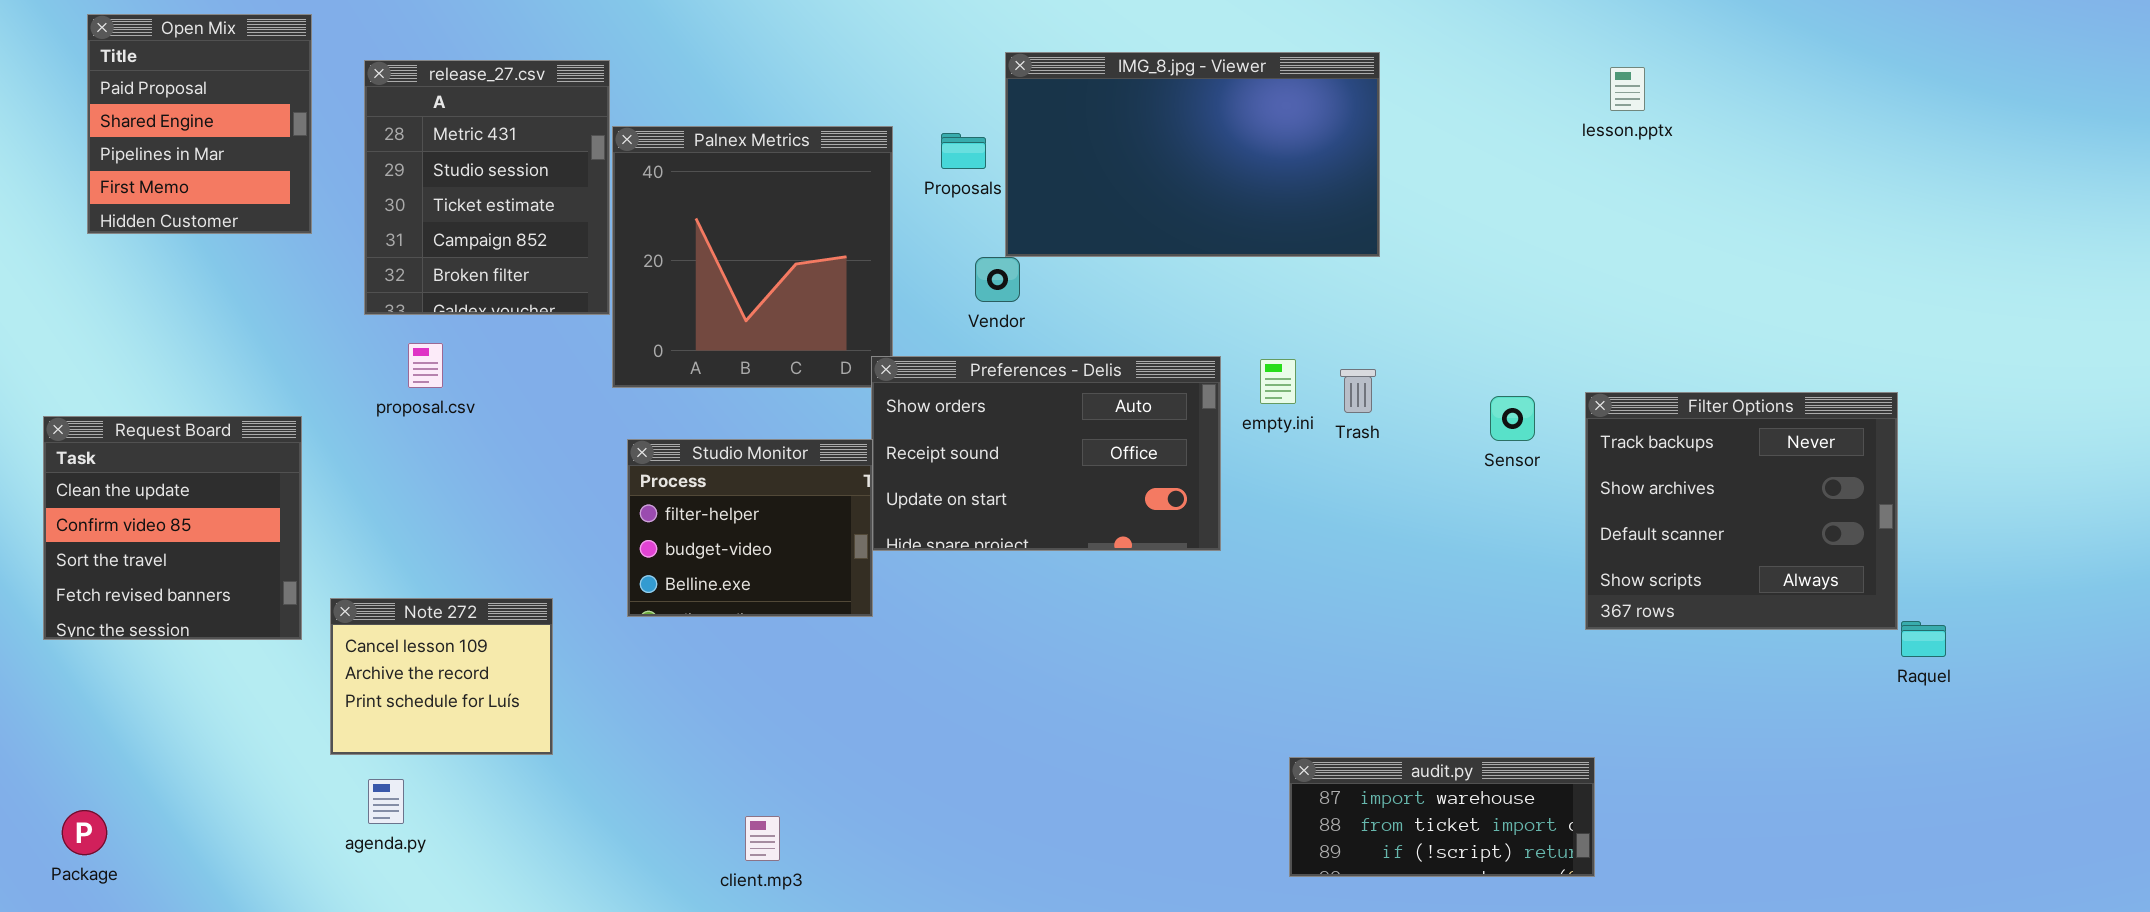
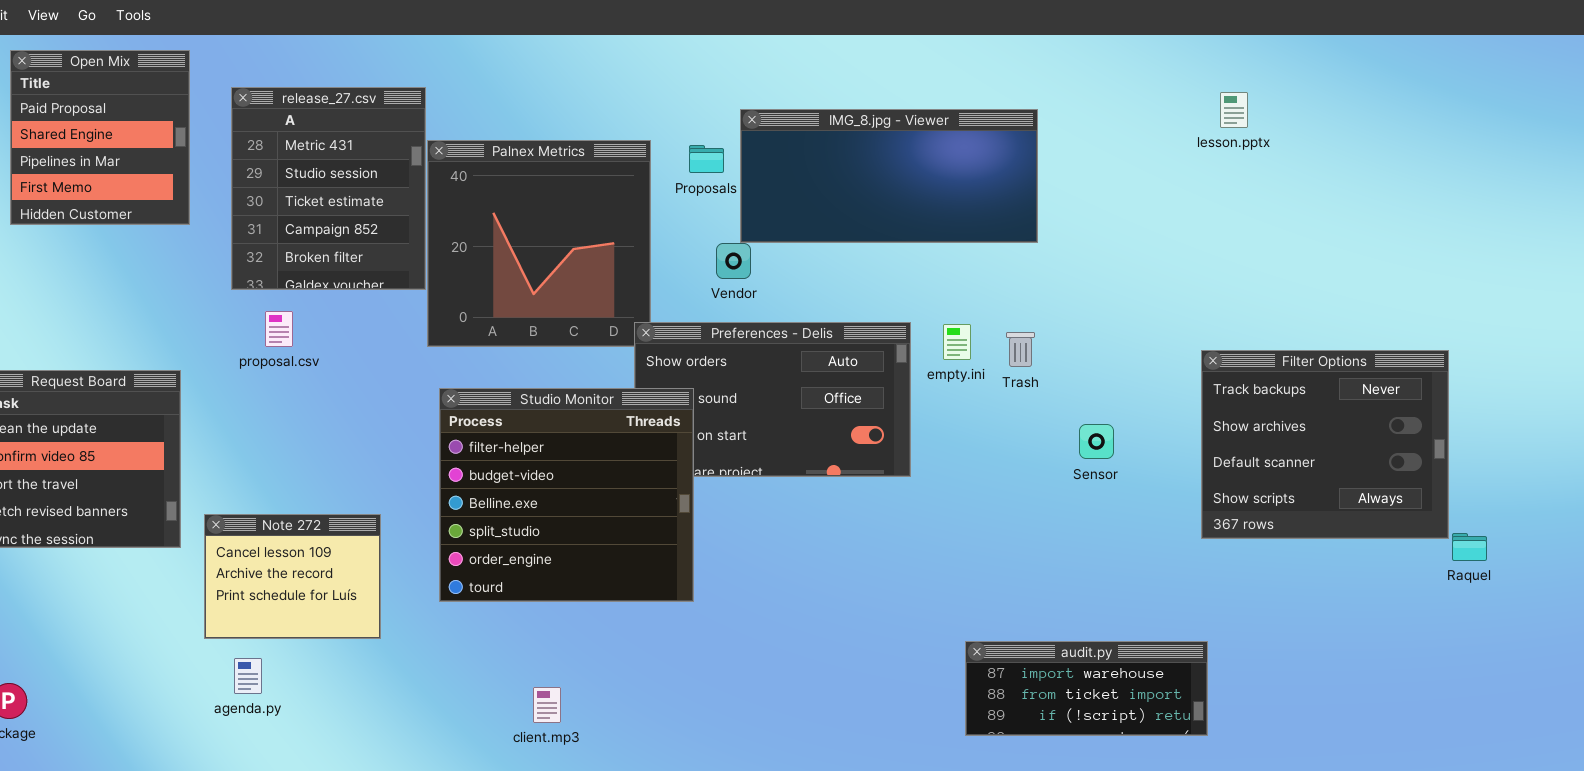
IMG_8.jpg - Viewer: [1005,52,1380,257] -> [740,109,1038,243], resized
Sensor: [1490,396,1535,441] -> [1079,424,1114,459], moved
Studio Monitor: [627,439,873,617] -> [439,388,694,602], resized

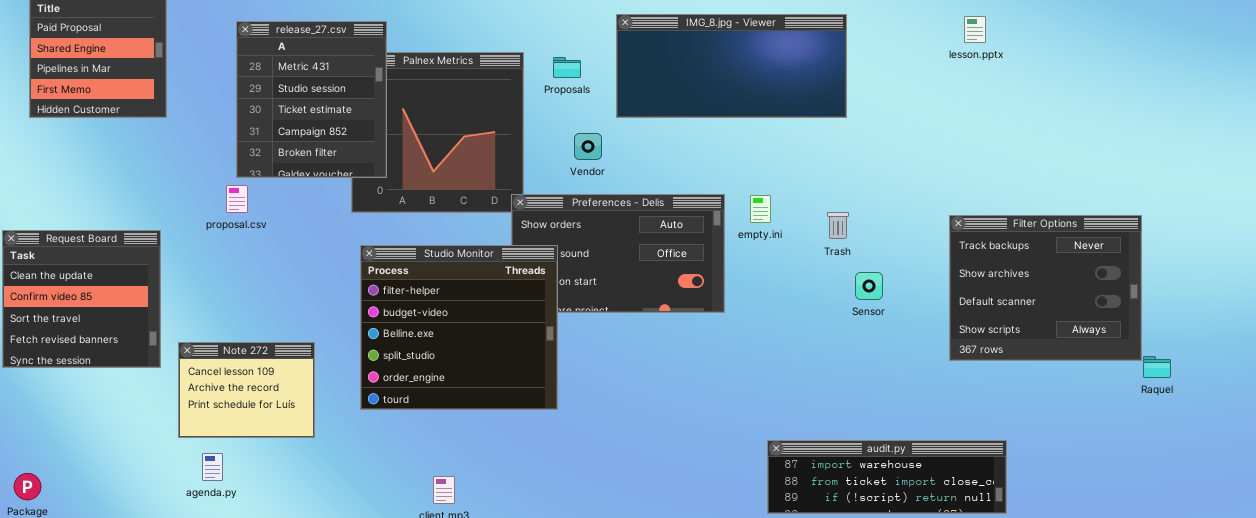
release_27.csv: [231,87,426,290] -> [236,21,387,178], moved
IMG_8.jpg - Viewer: [740,109,1038,243] -> [616,14,847,118], moved
Trash: [1006,332,1035,367] -> [827,212,849,239], moved
audit.py: [965,641,1208,736] -> [767,440,1007,514], resized

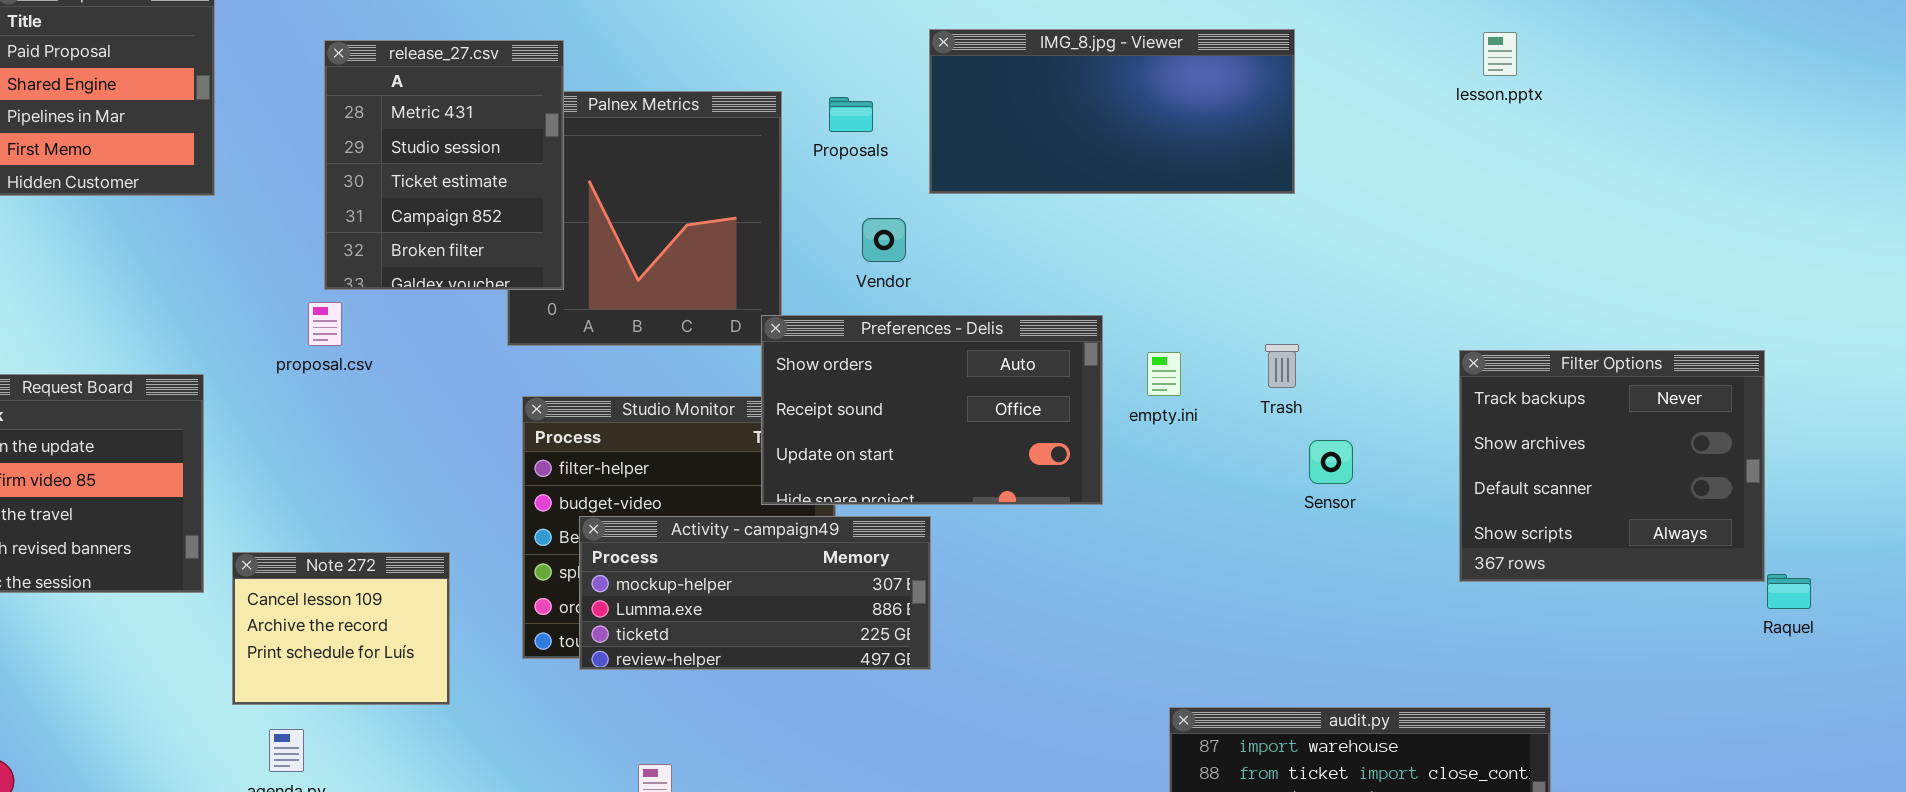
Preferences - Delis: [511,194,725,313] -> [761,315,1103,505], raised
empty.ini: [750,195,771,223] -> [1147,352,1181,396], moved
Activity - campaign49: none -> [579,516,931,670], opened

